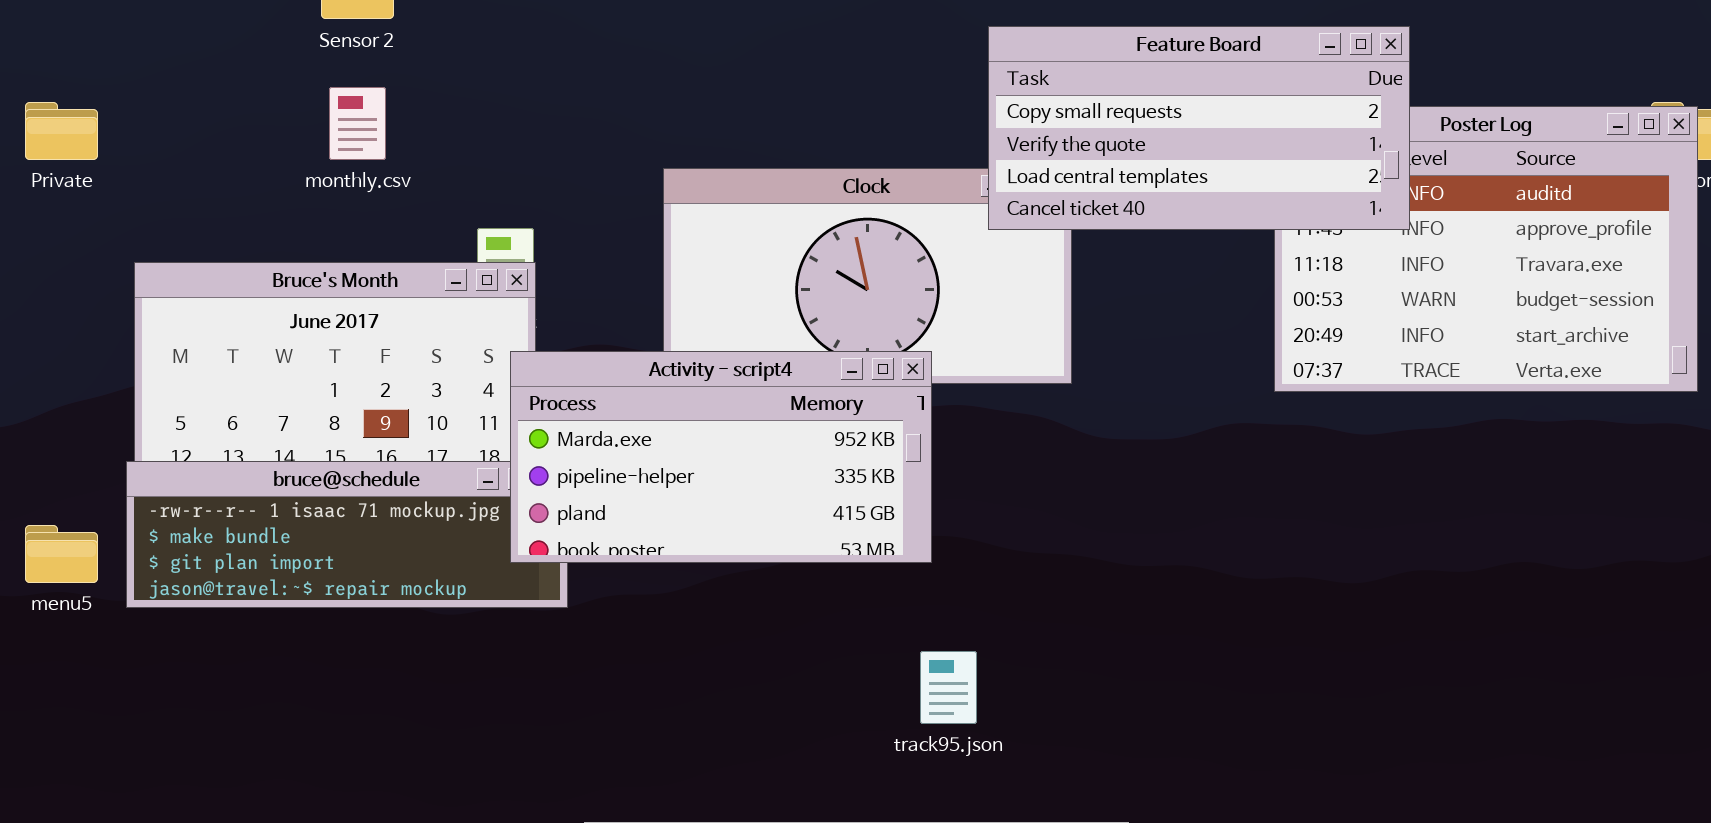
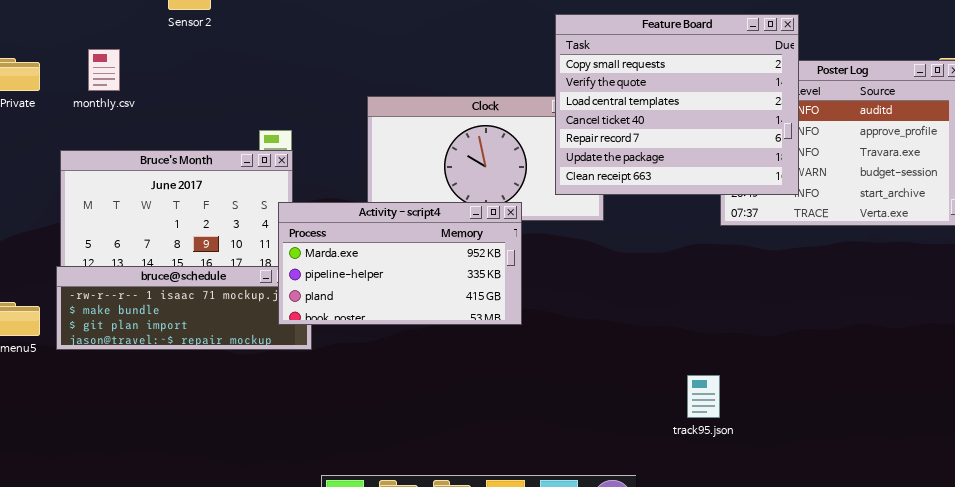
Feature Board: [988,26,1410,230] -> [555,14,799,195], resized
monthly.csv: [329,87,386,160] -> [88,49,120,91], moved
track95.json: [920,651,977,724] -> [687,375,720,418], moved

